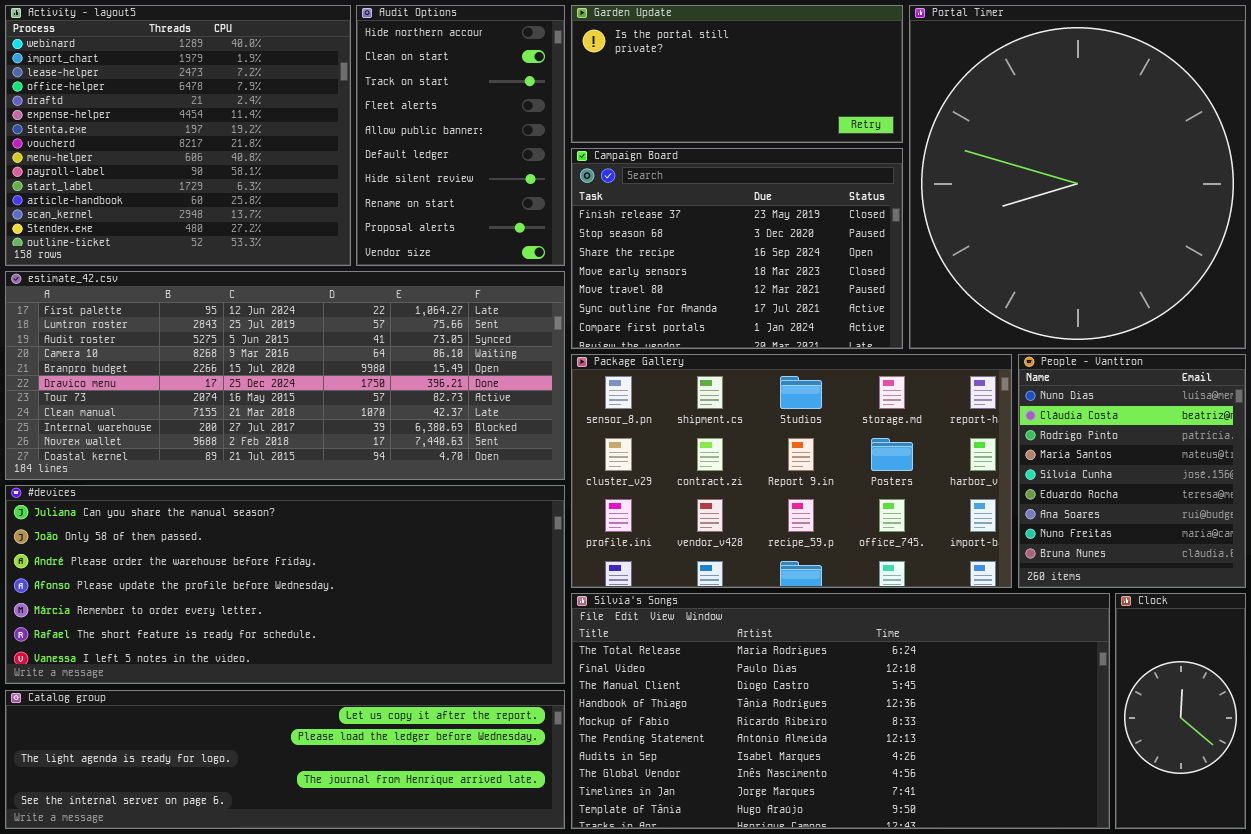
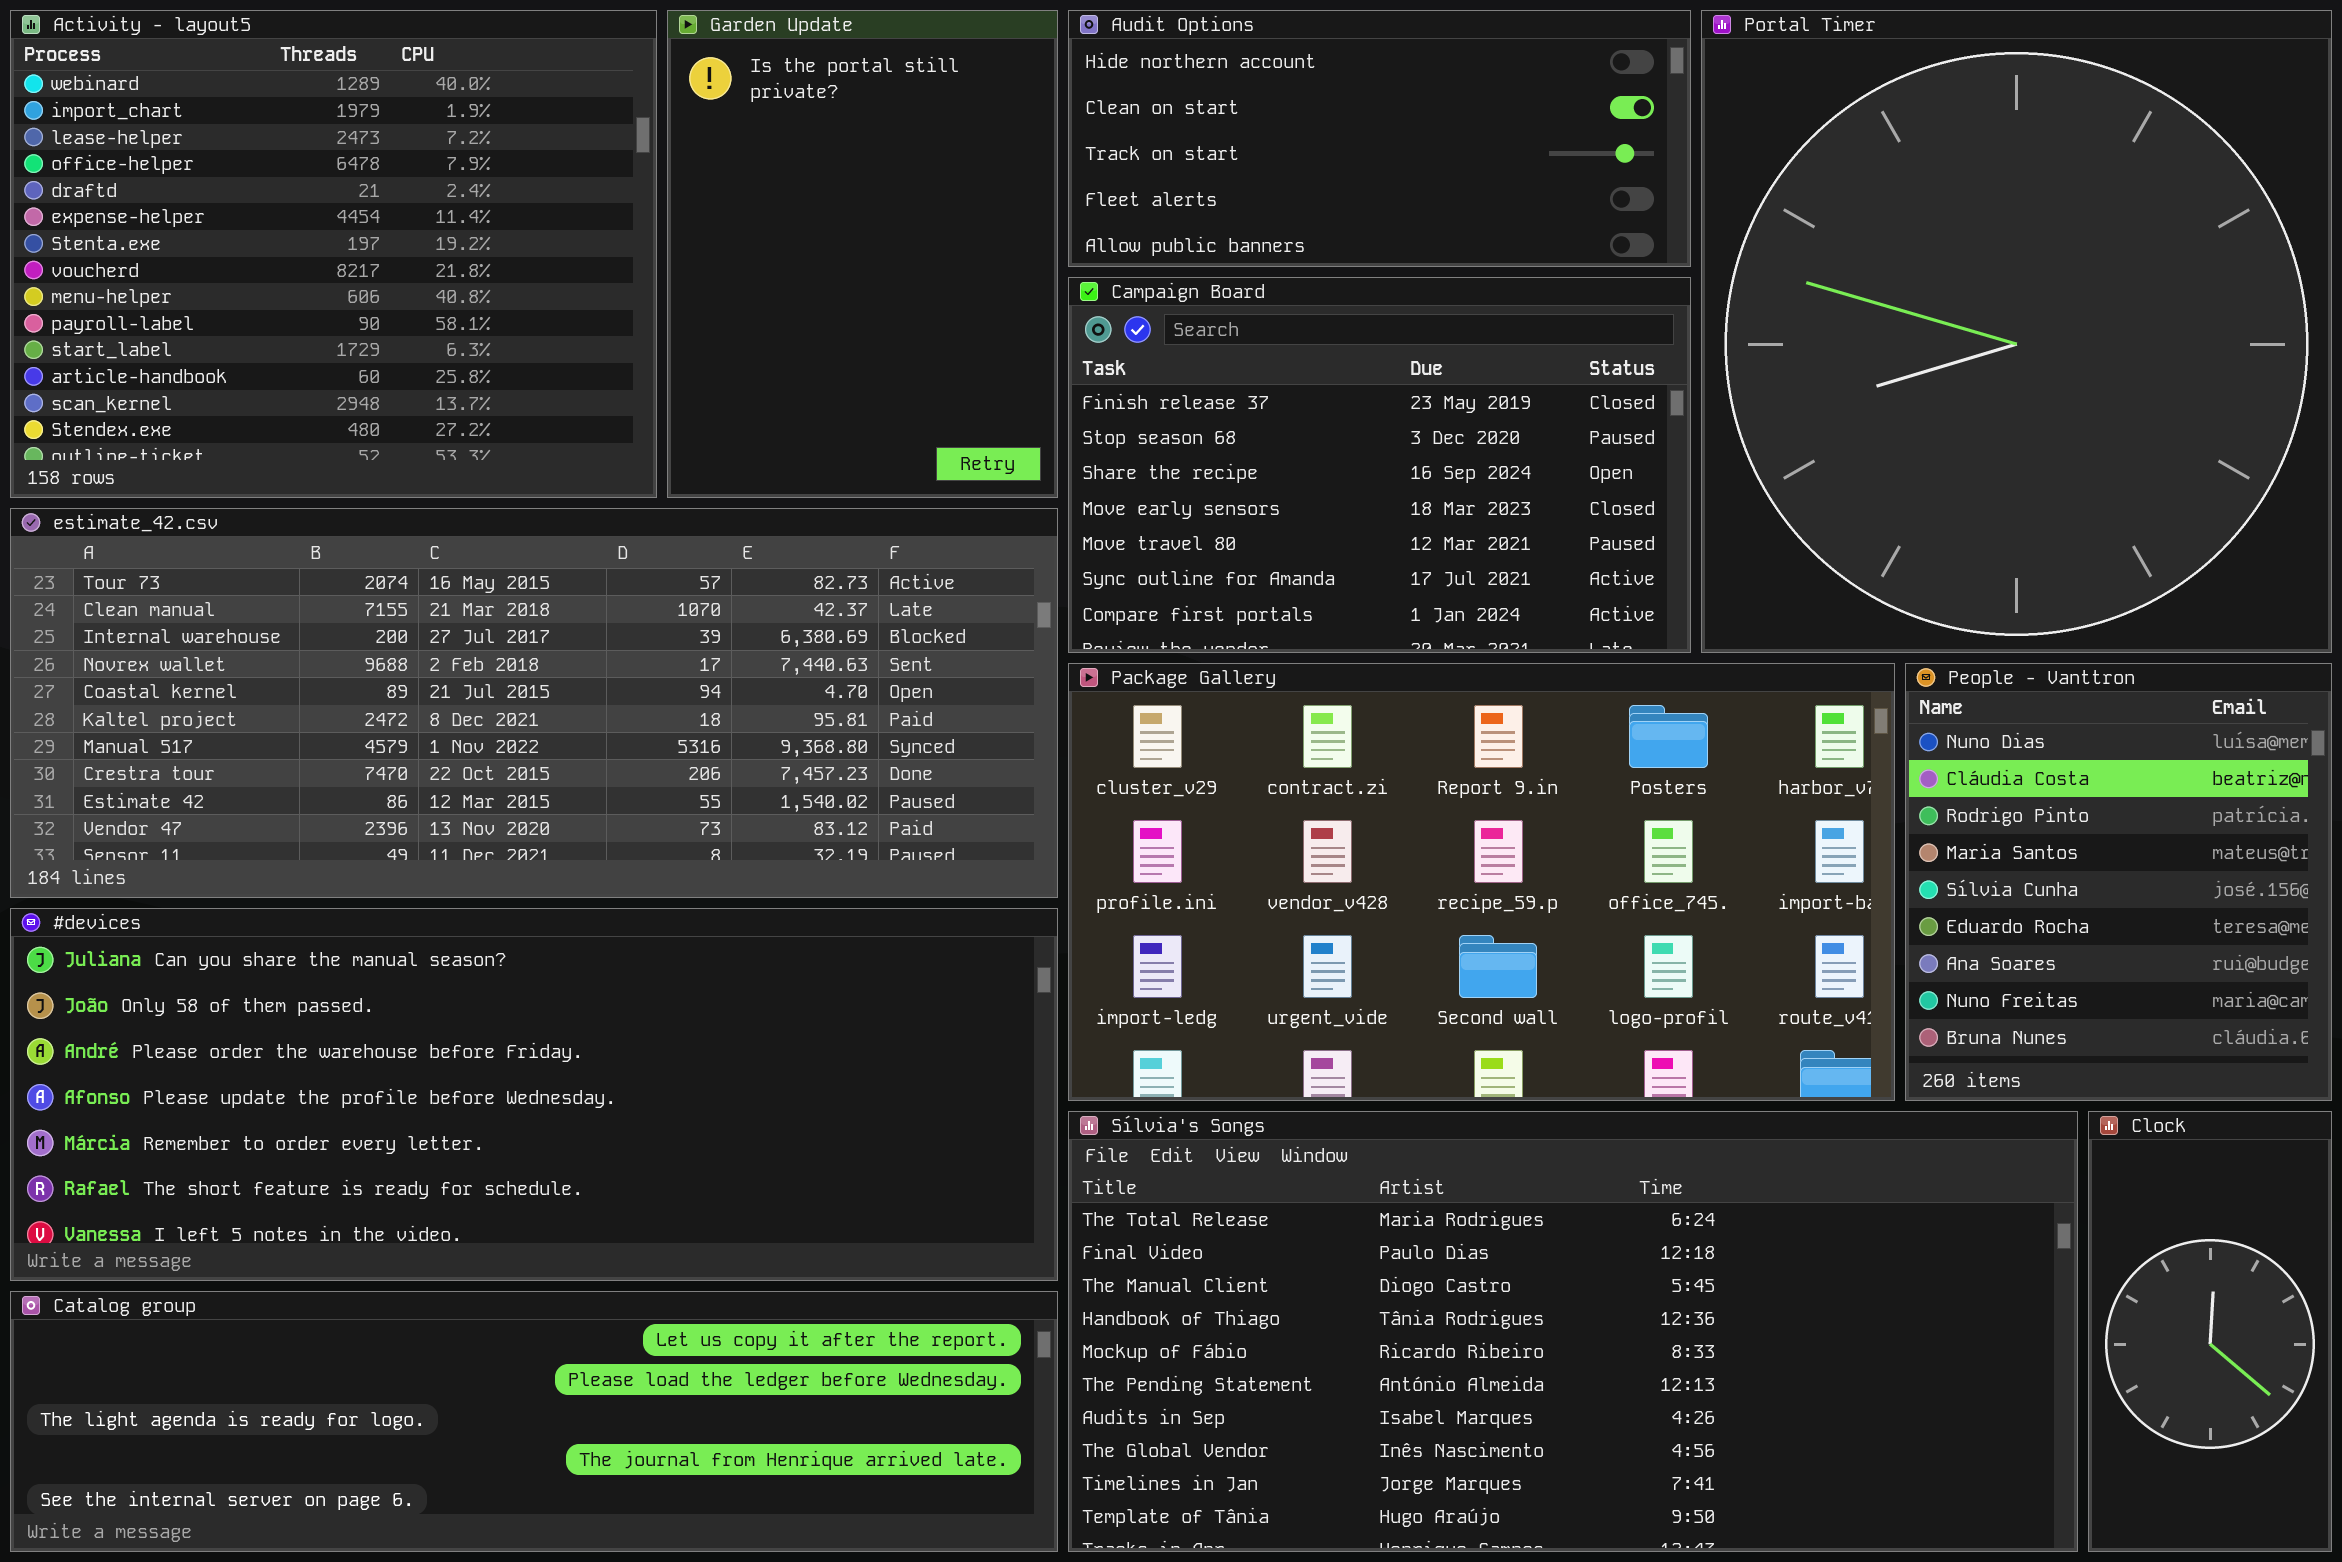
Audit Options: [356,5,565,266] -> [1068,10,1691,267], moved, resized
Garden Update: [571,5,903,143] -> [667,10,1058,498], moved, resized
estimate_42.csv: [5,271,565,480] -> [10,508,1058,898], scrolled down 6 rows
Package Gallery: [571,354,1012,588] -> [1068,663,1895,1101], scrolled down 1 row

